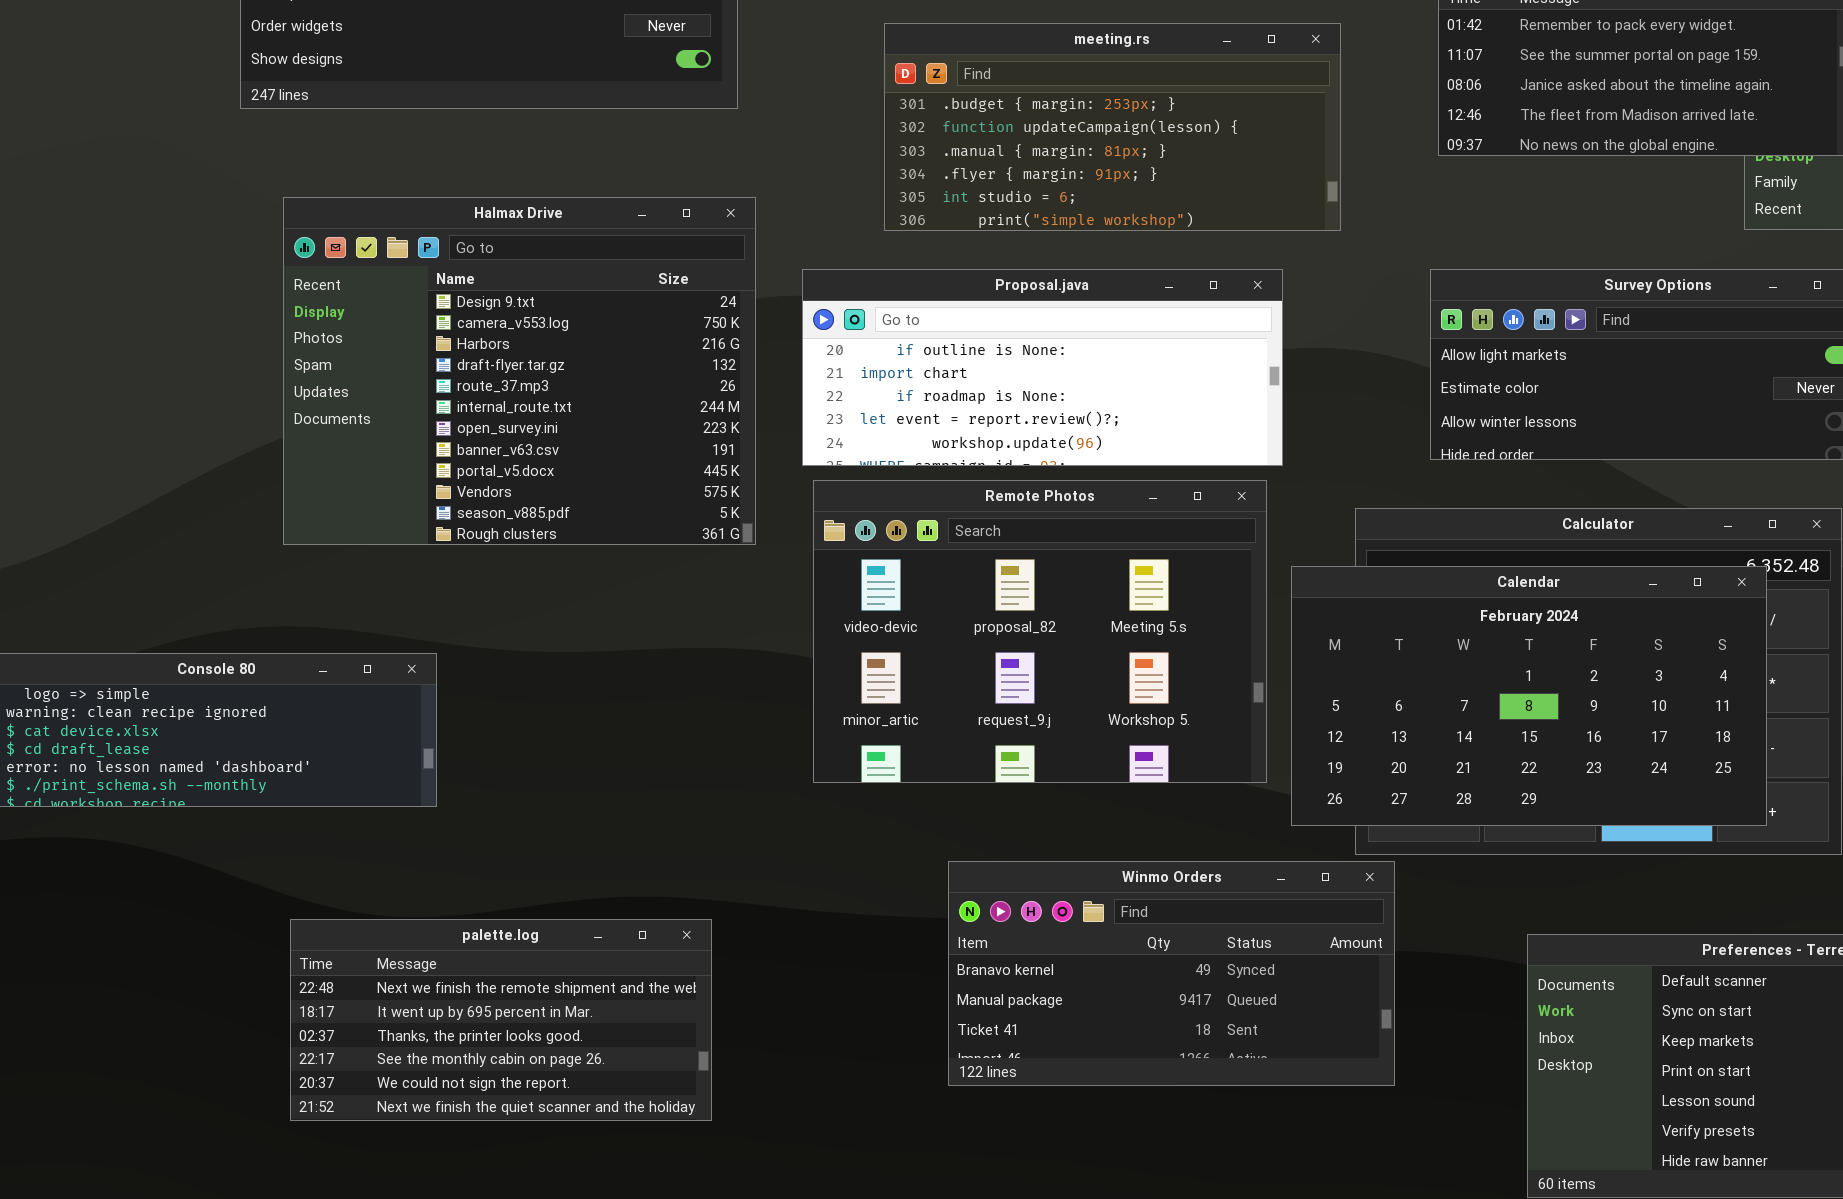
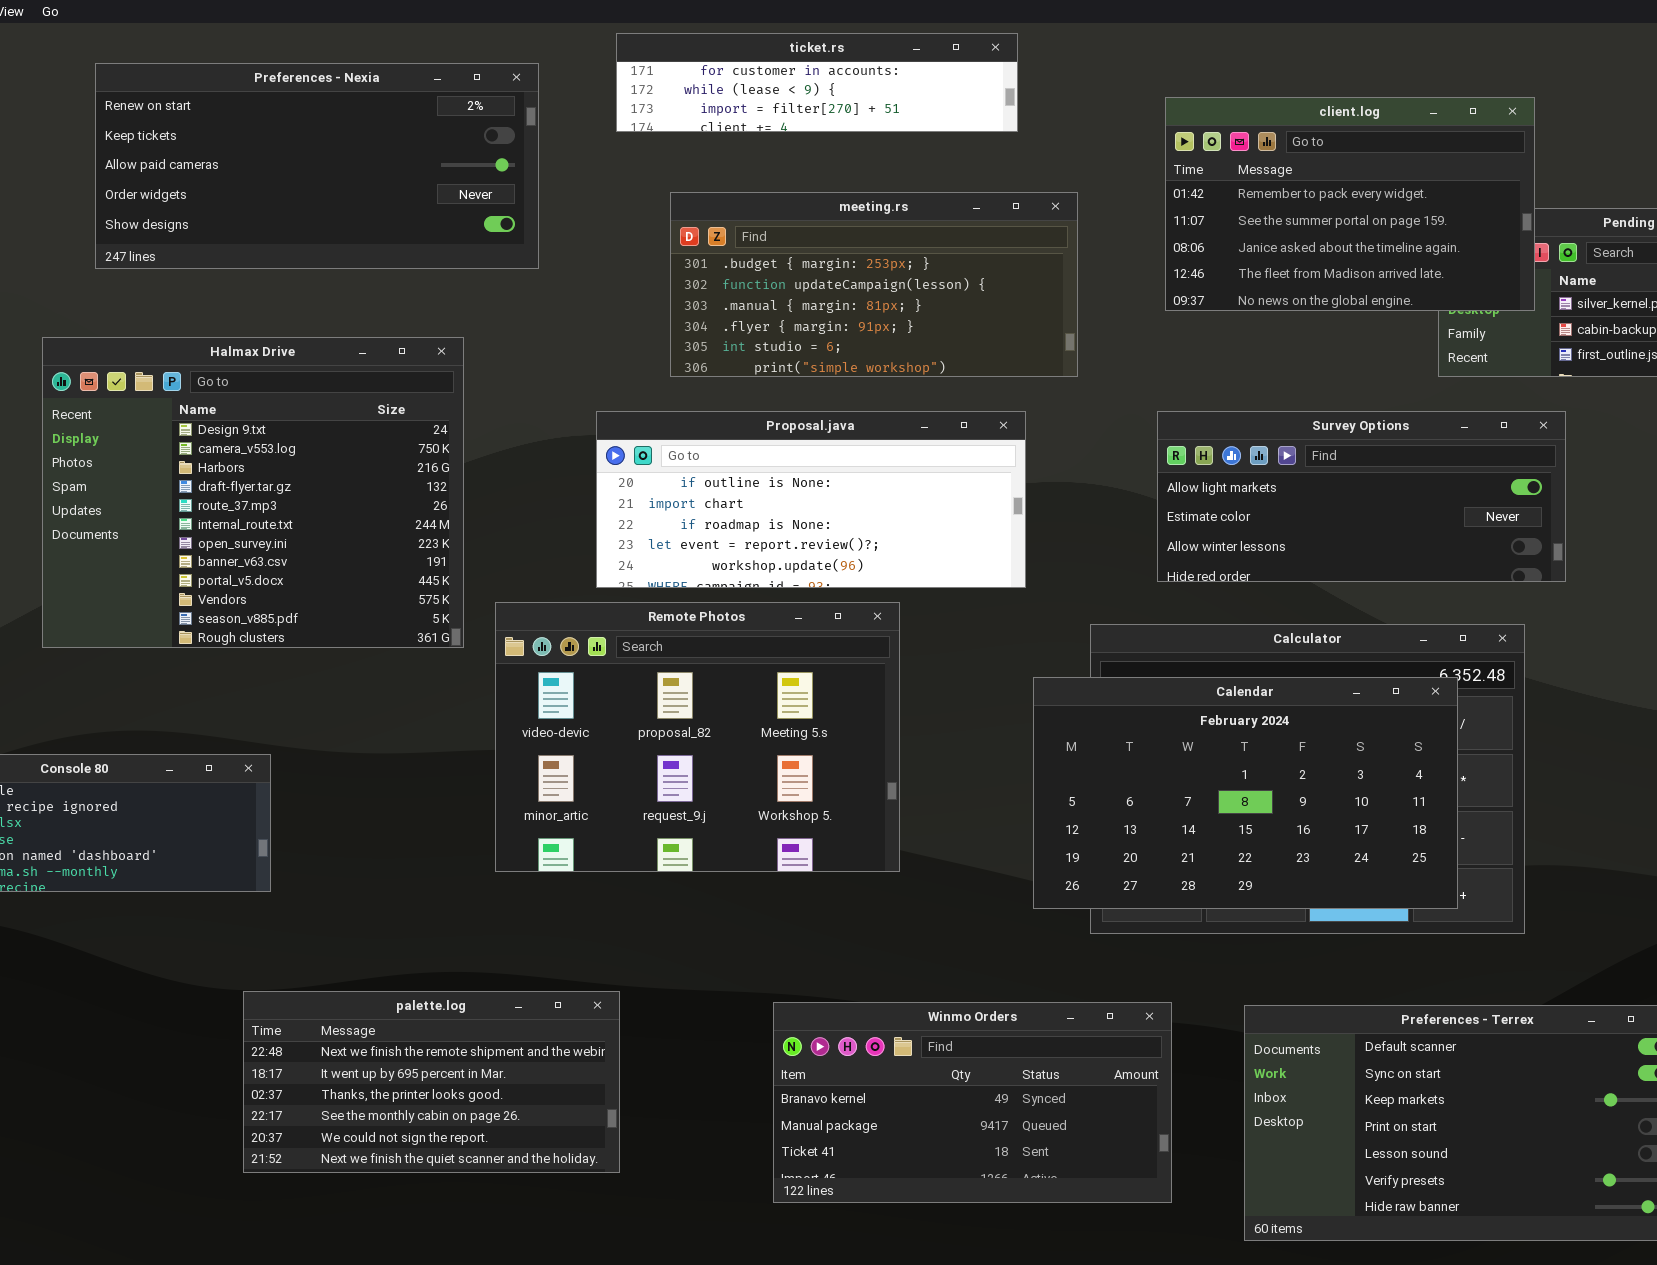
Halmax Drive: [283,197,756,545] -> [42,337,464,648], moved
Remote Photos: [813,480,1267,783] -> [495,602,900,872], moved
Winmo Orders: [948,861,1395,1086] -> [773,1002,1172,1203], moved
palette.log: [290,919,712,1121] -> [243,991,620,1173], moved

